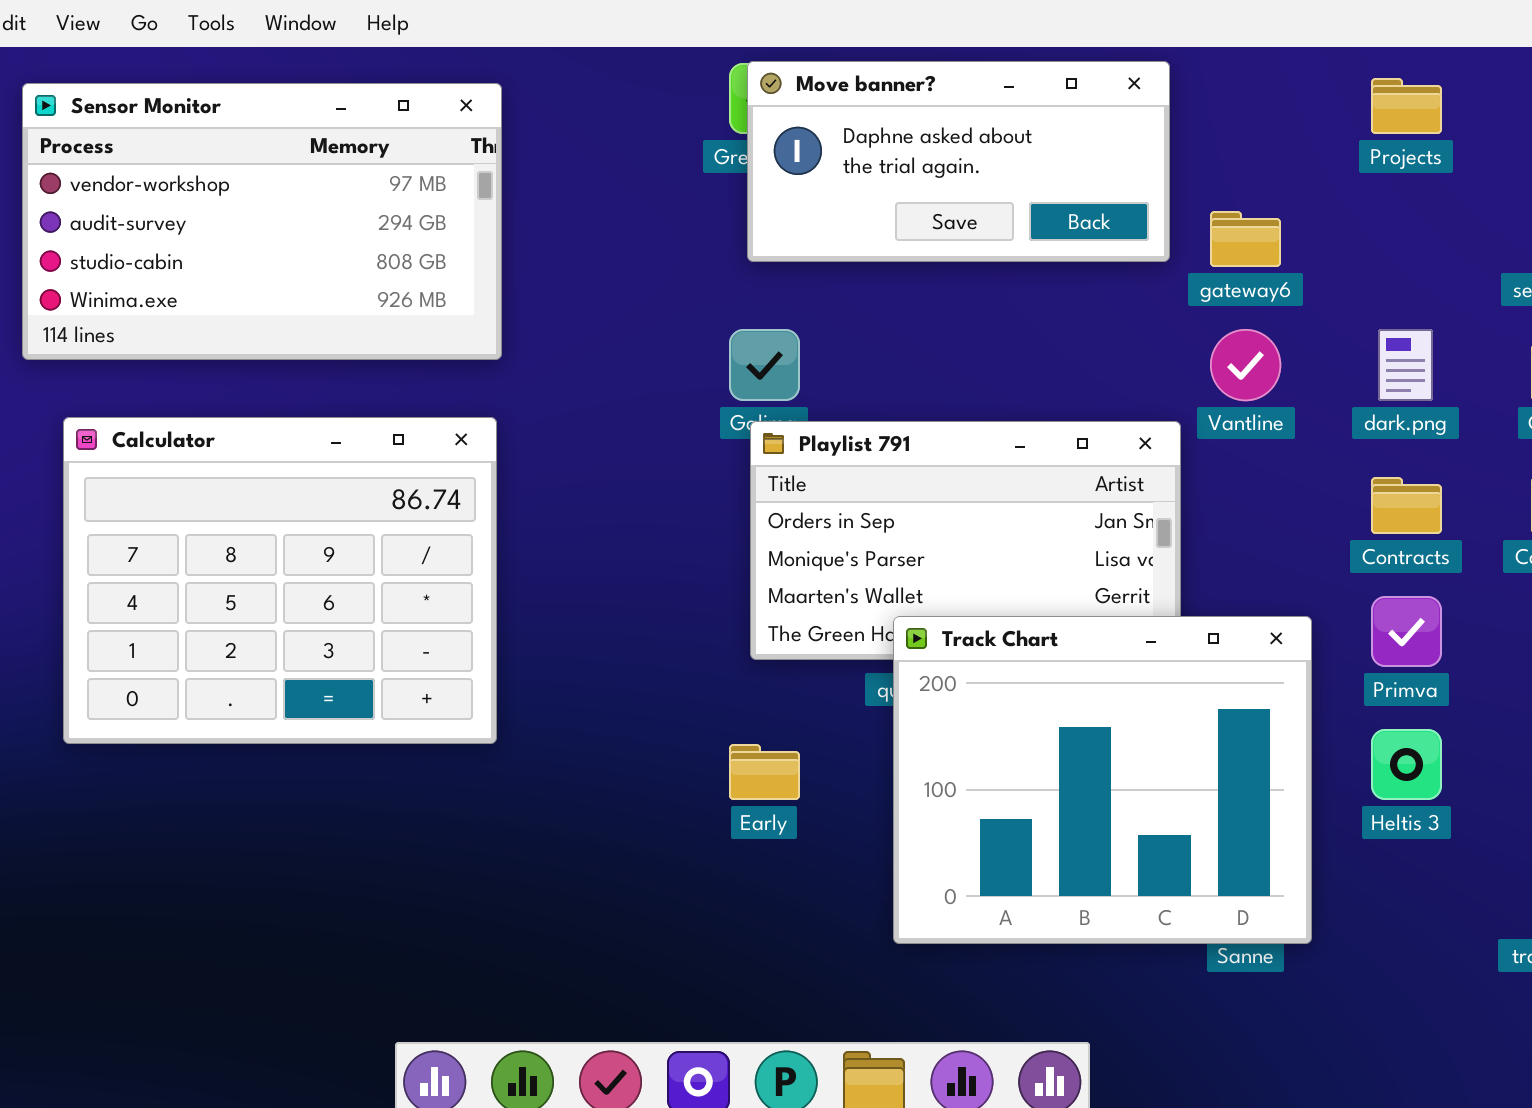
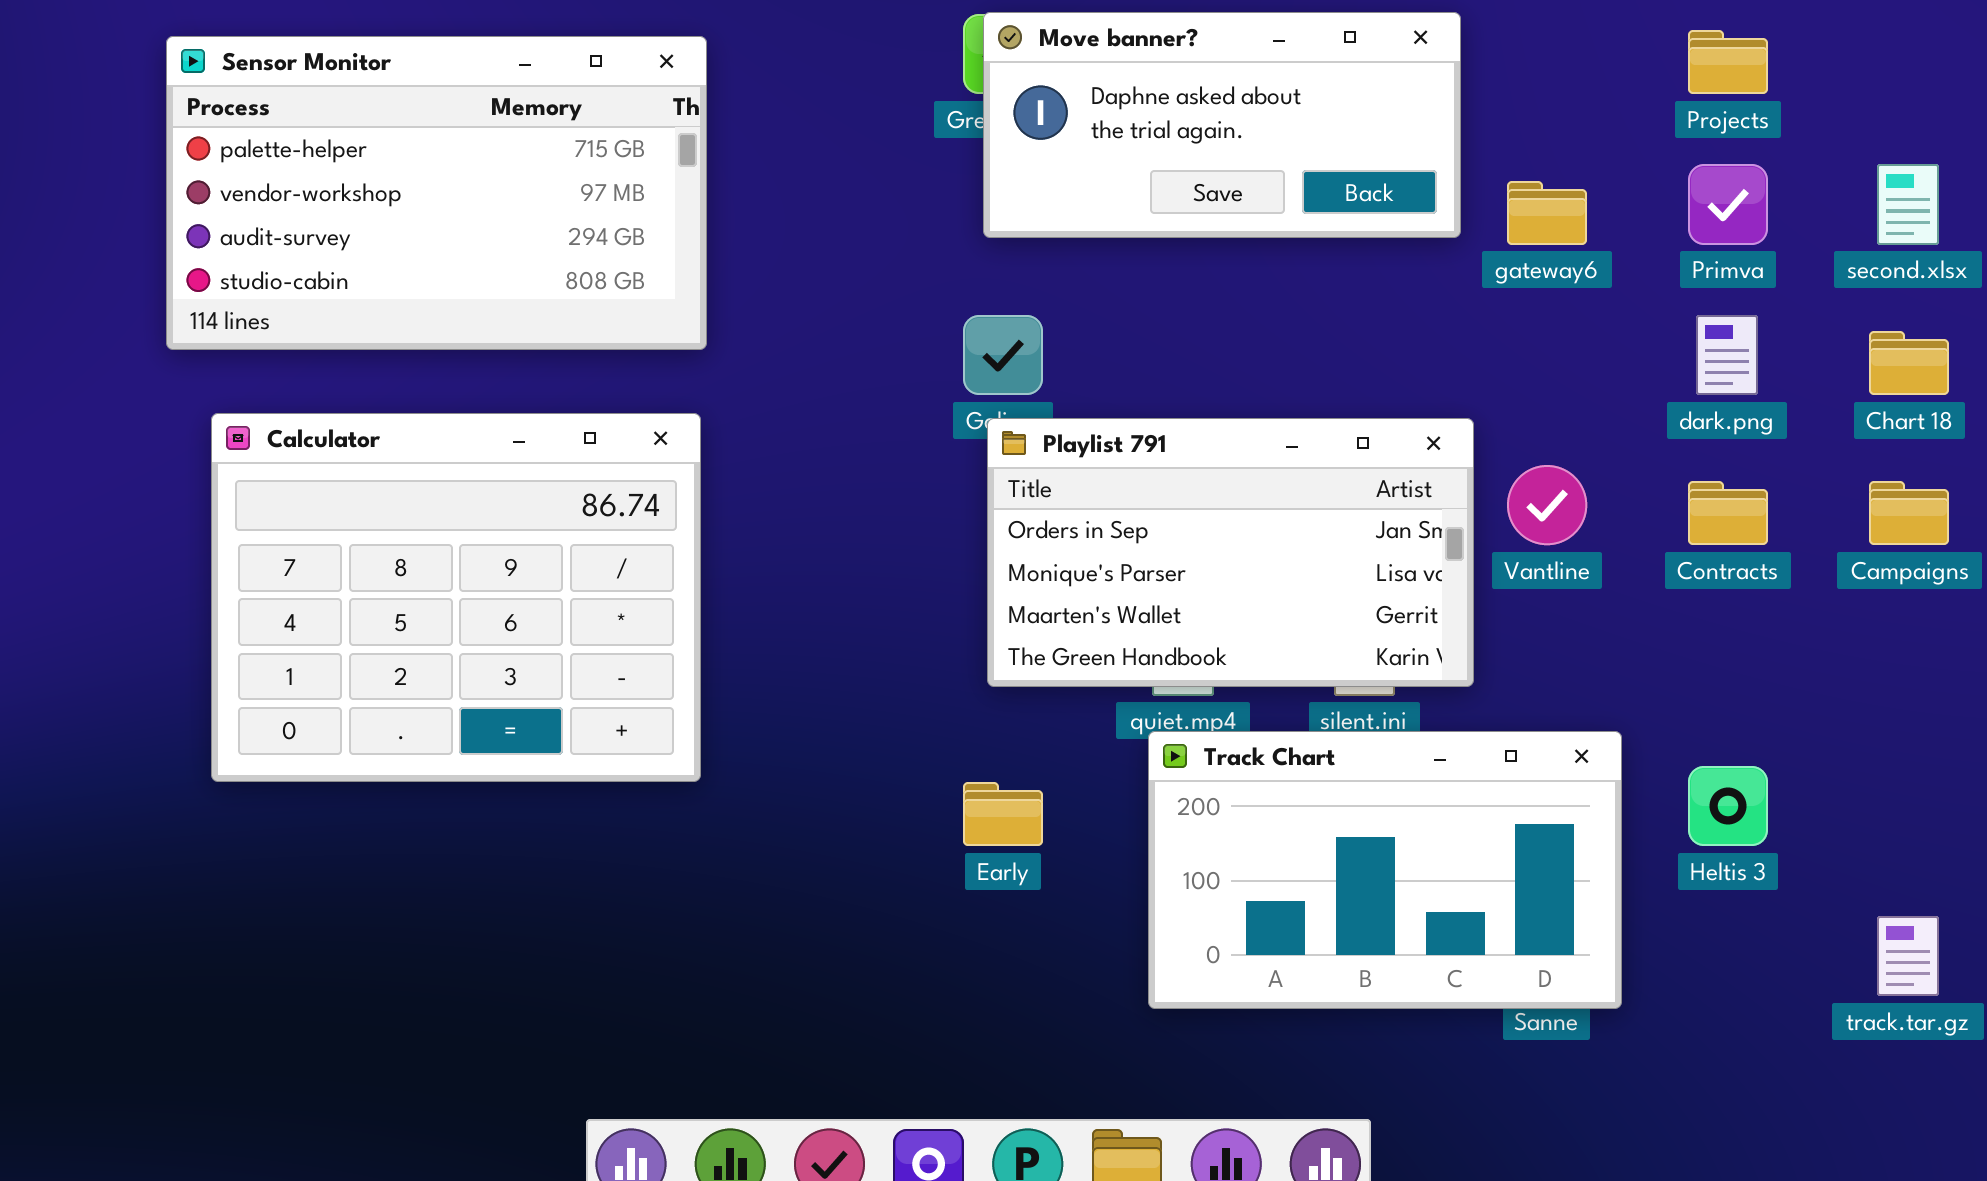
Sensor Monitor: [22,83,502,360] -> [166,36,707,350], scrolled up 1 row
Vantline: [1210,329,1281,401] -> [1507,465,1587,545], moved
Primva: [1371,596,1442,667] -> [1688,164,1768,245], moved
Track Chart: [893,616,1312,944] -> [1148,731,1622,1009], resized

